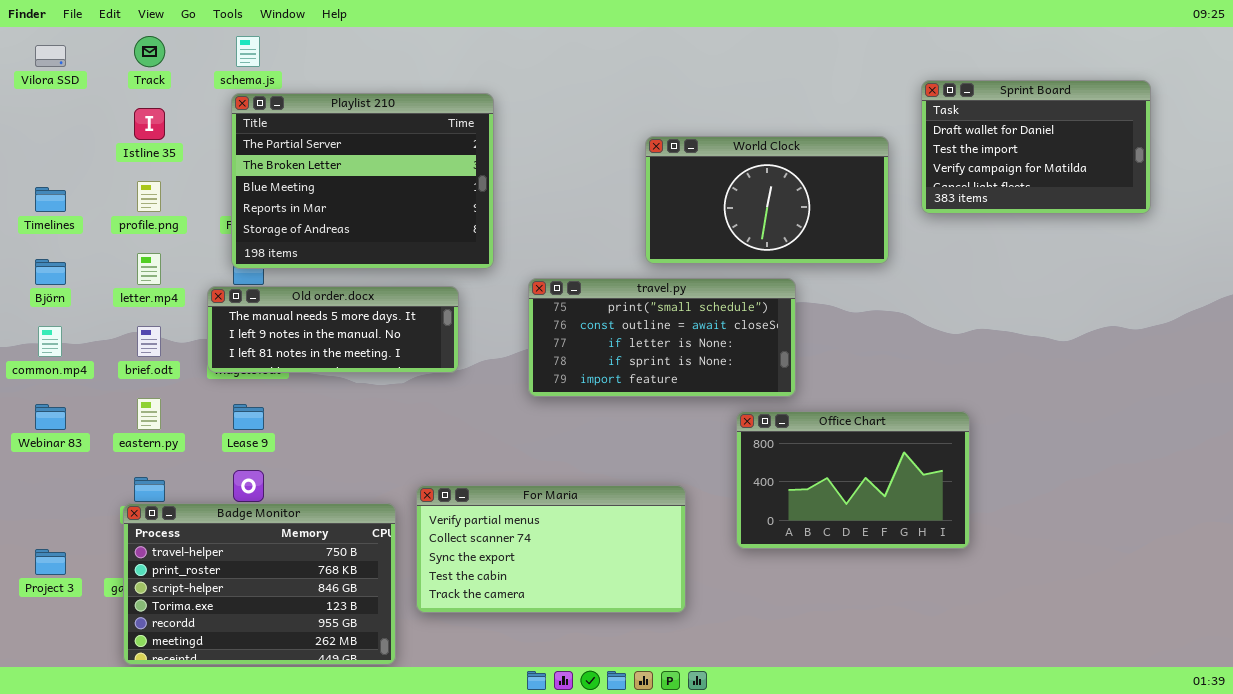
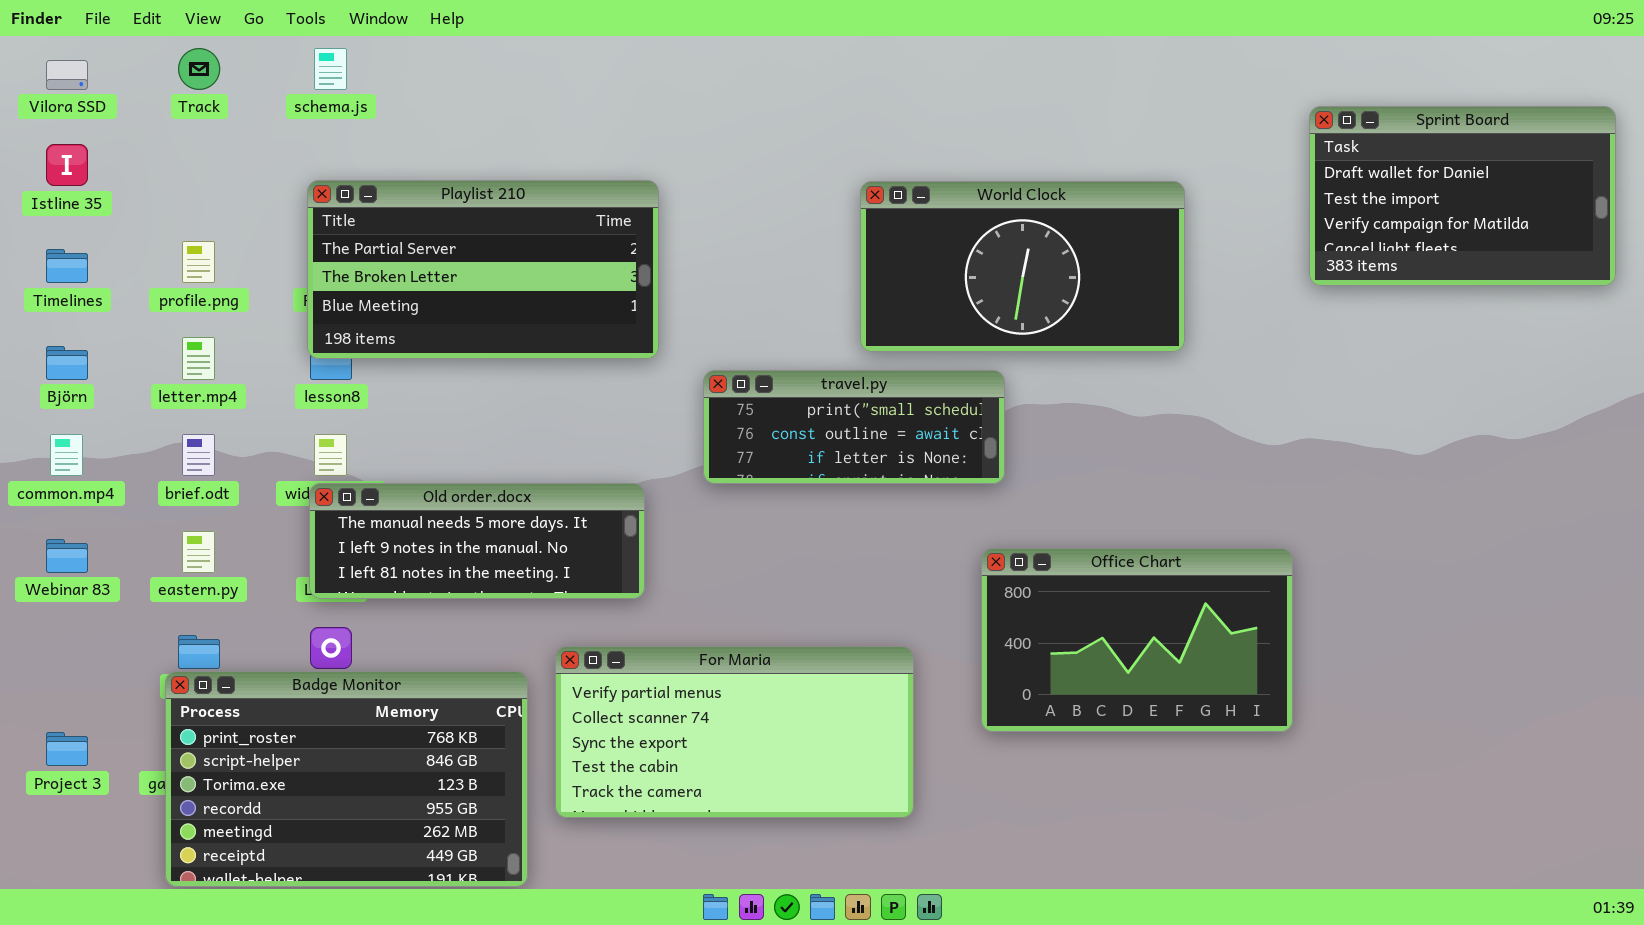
Sprint Board: [921,80,1151,214] -> [1309,106,1616,286], moved
Playlist 210: [231,93,494,269] -> [307,180,659,359], resized
Istline 35: [134,108,165,140] -> [46,144,88,186], moved
travel.py: [528,278,796,397] -> [703,370,1005,484], resized
Old order.docx: [207,286,459,373] -> [309,483,645,599], moved
Badge Monitor: [123,503,396,665] -> [165,671,528,887], scrolled down 1 row

